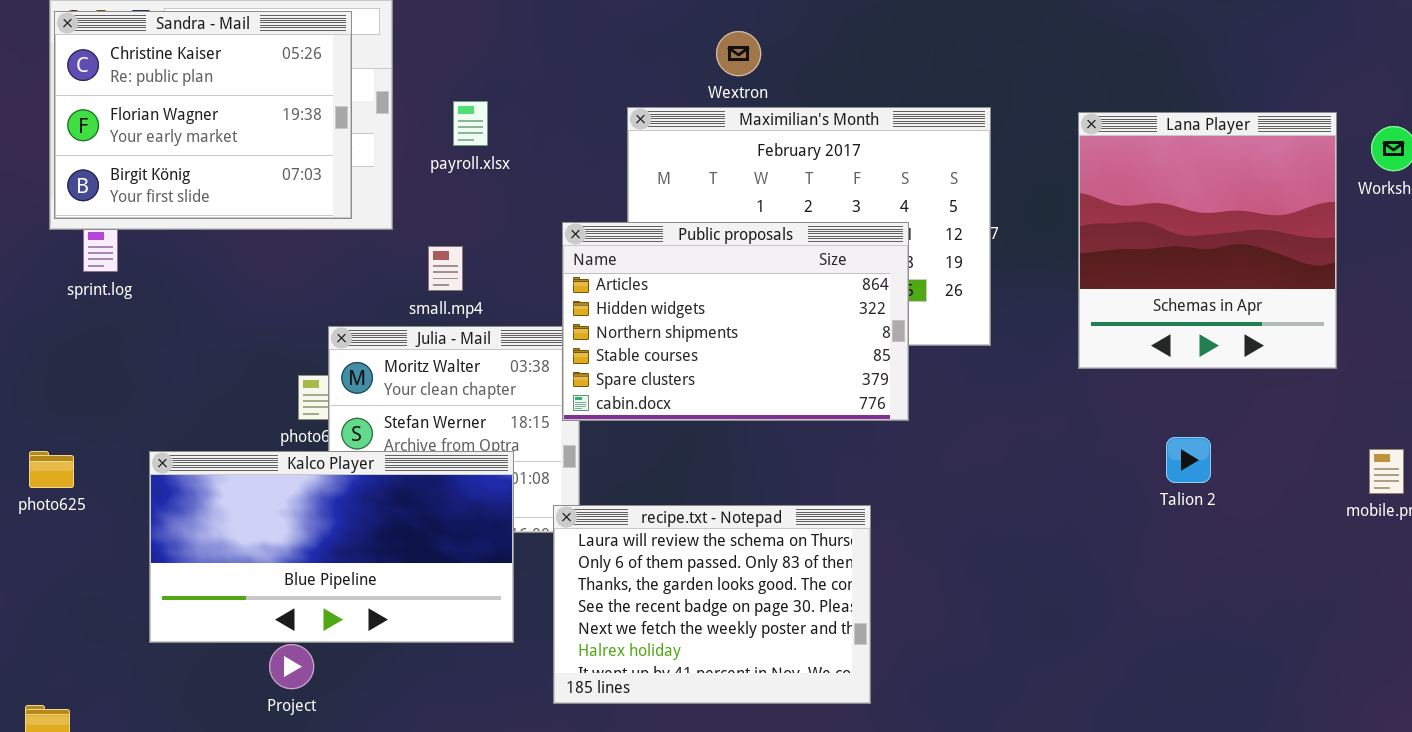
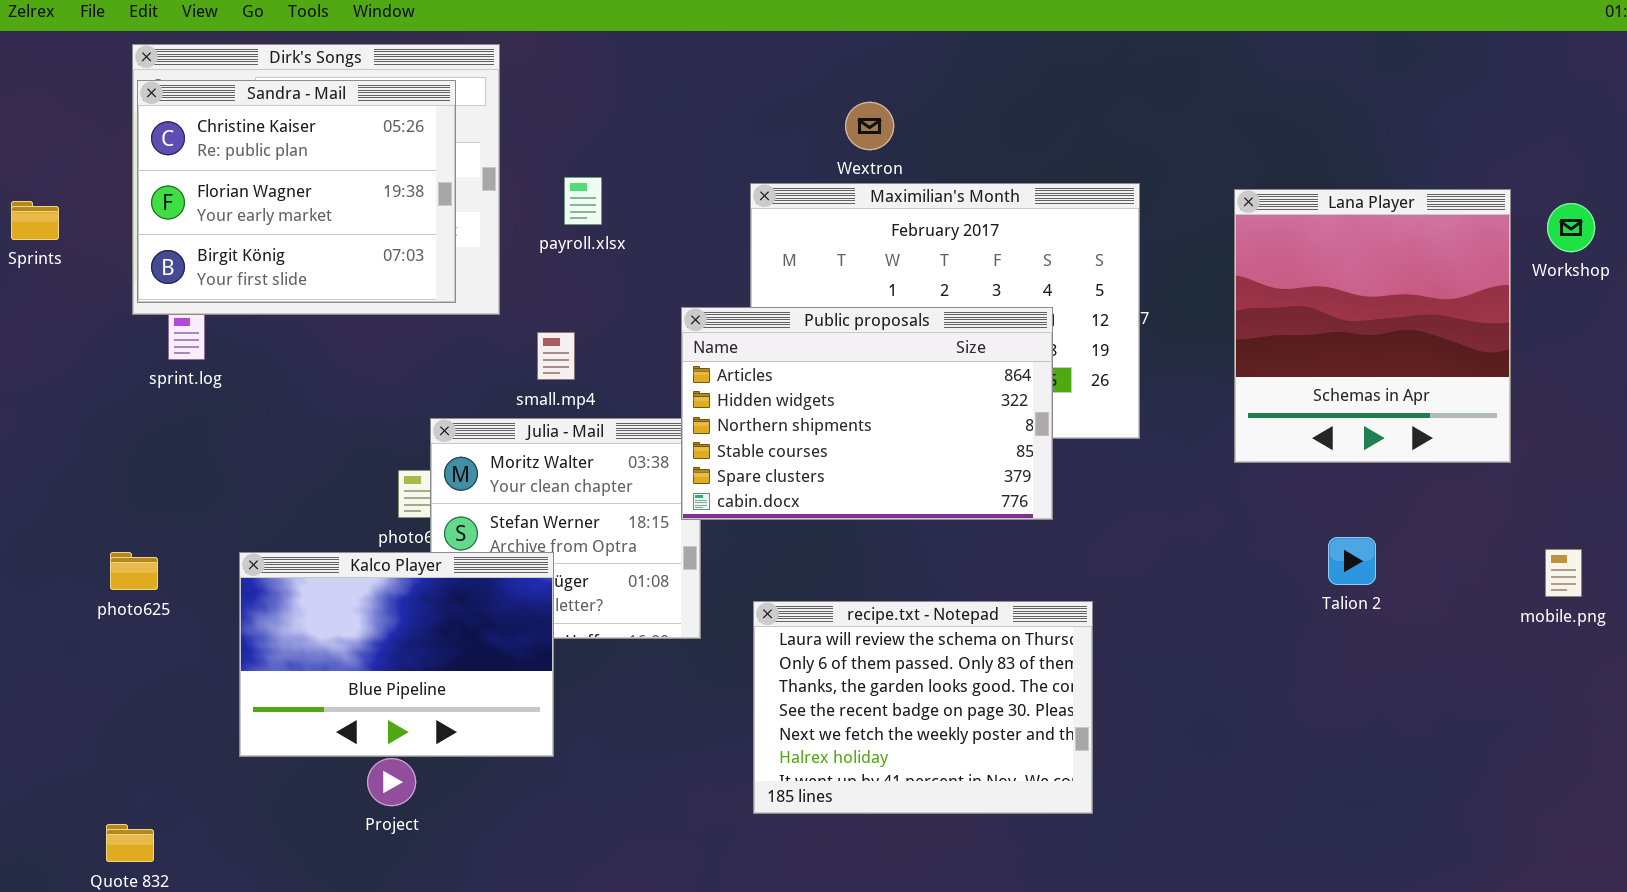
Kalco Player: [149,451,514,643] -> [239,552,554,757], resized
recipe.txt - Notepad: [553,505,871,704] -> [753,601,1093,814], moved

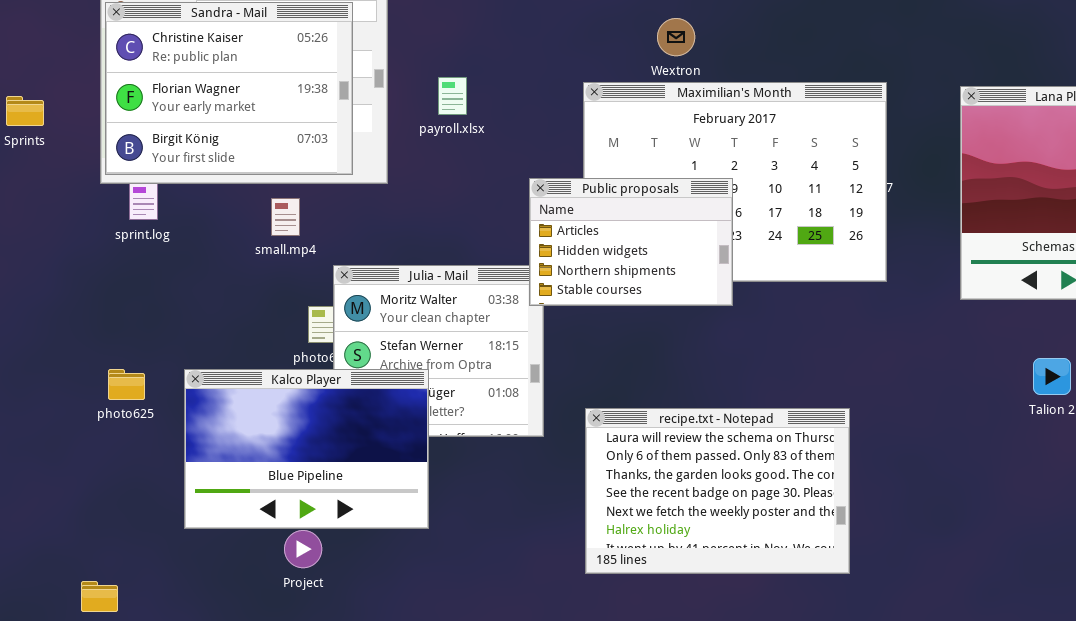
Public proposals: [681,307,1053,520] -> [529,178,733,306], resized
small.mp4: [537,332,575,380] -> [271,198,300,236], moved
photo625: [110,552,158,590] -> [108,369,145,400], moved

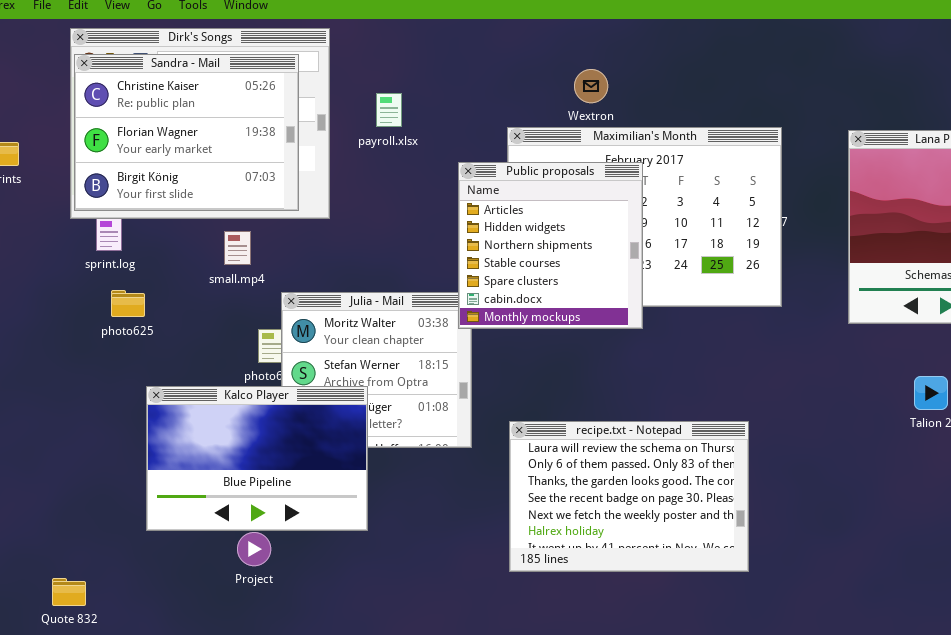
payroll.xlsx: [438,77,467,115] -> [376,93,402,127], moved
Public proposals: [529,178,733,306] -> [458,162,643,329], resized
photo625: [108,369,145,400] -> [111,290,145,317], moved

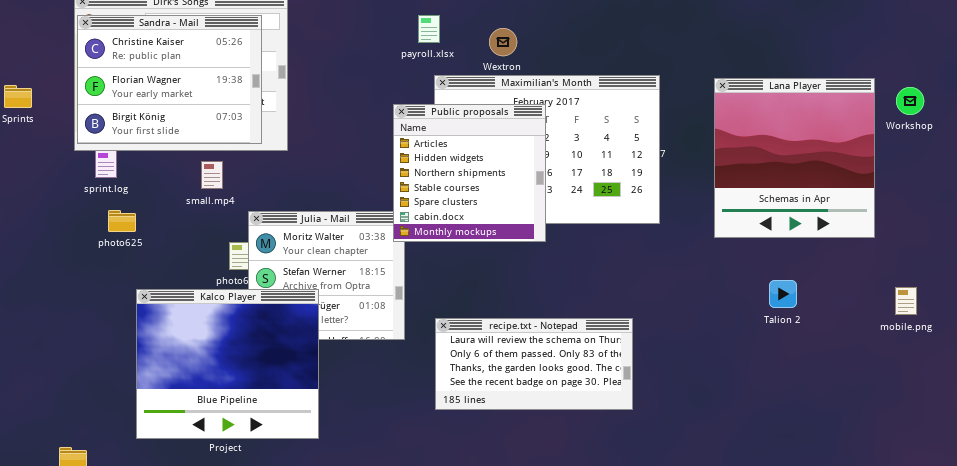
payroll.xlsx: [376,93,402,127] -> [418,15,440,43], moved
Kalco Player: [146,386,368,531] -> [136,289,319,439], resized
recipe.txt - Notepad: [509,421,749,572] -> [435,318,633,410], resized

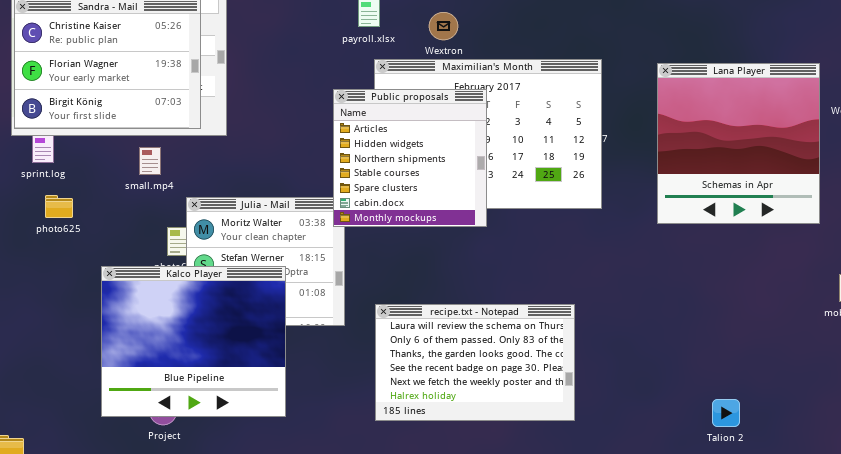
Talion 2: [769,280,797,308] -> [712,399,740,427], moved
Kalco Player: [136,289,319,439] -> [101,266,286,417], moved
recipe.txt - Notepad: [435,318,633,410] -> [375,304,575,421], resized

